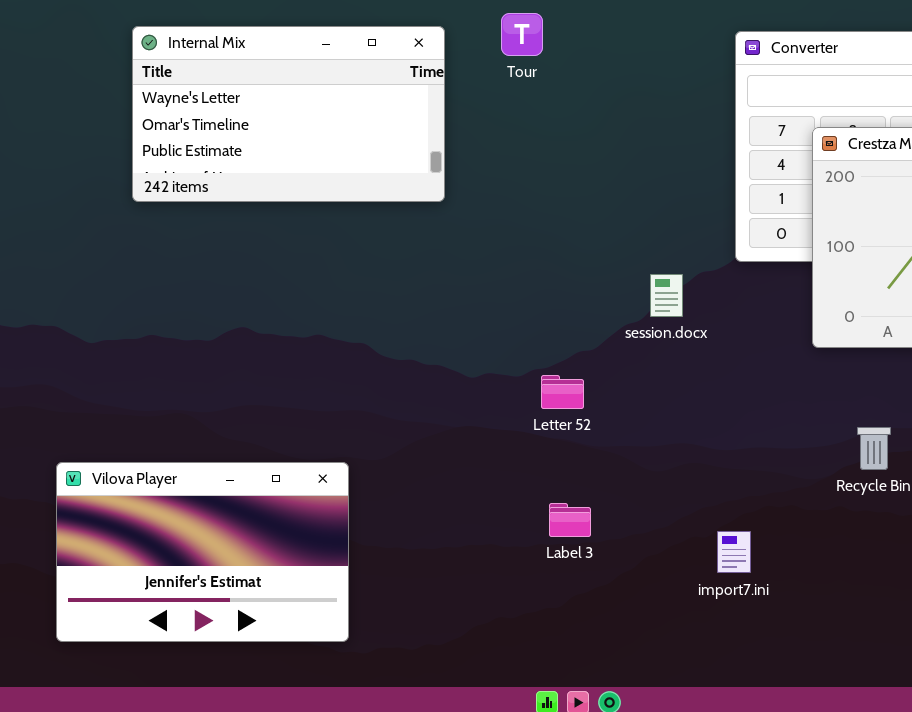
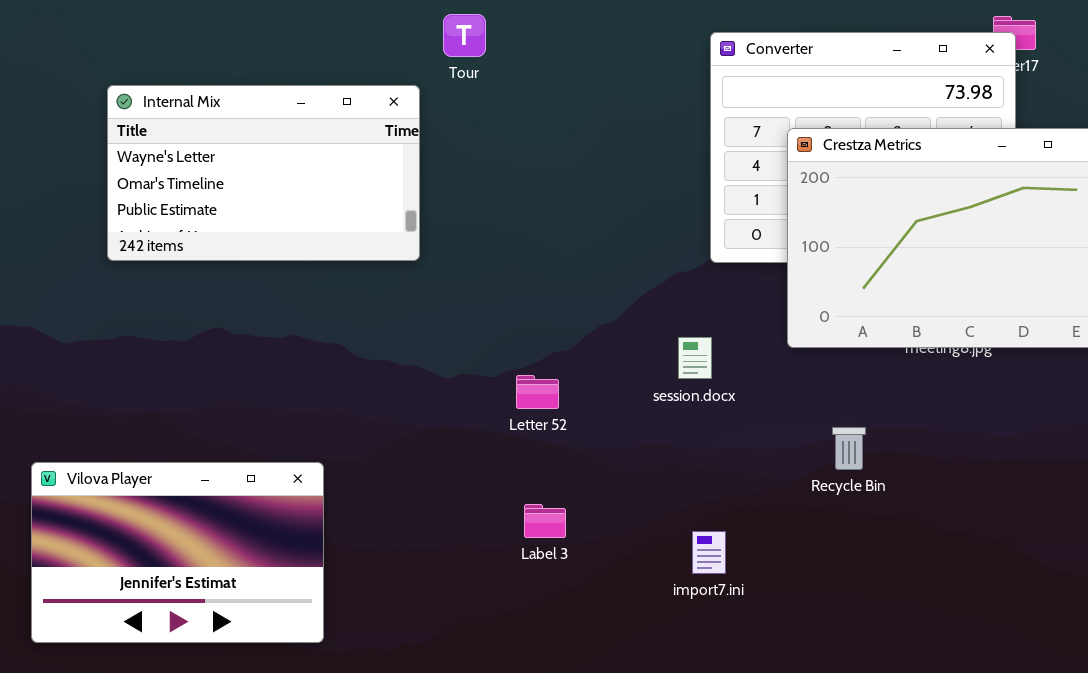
Tour: [501,13,543,56] -> [443,14,486,57], moved
Internal Mix: [132,26,445,202] -> [107,85,420,261], moved
session.docx: [650,274,683,317] -> [678,337,712,379], moved

